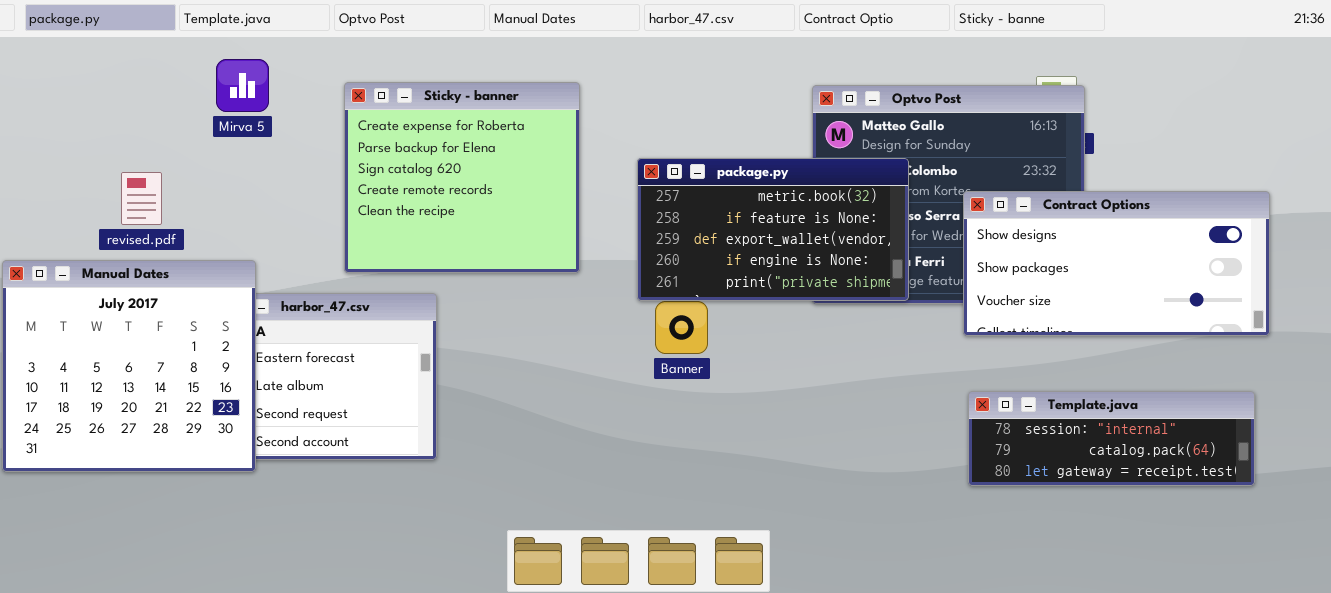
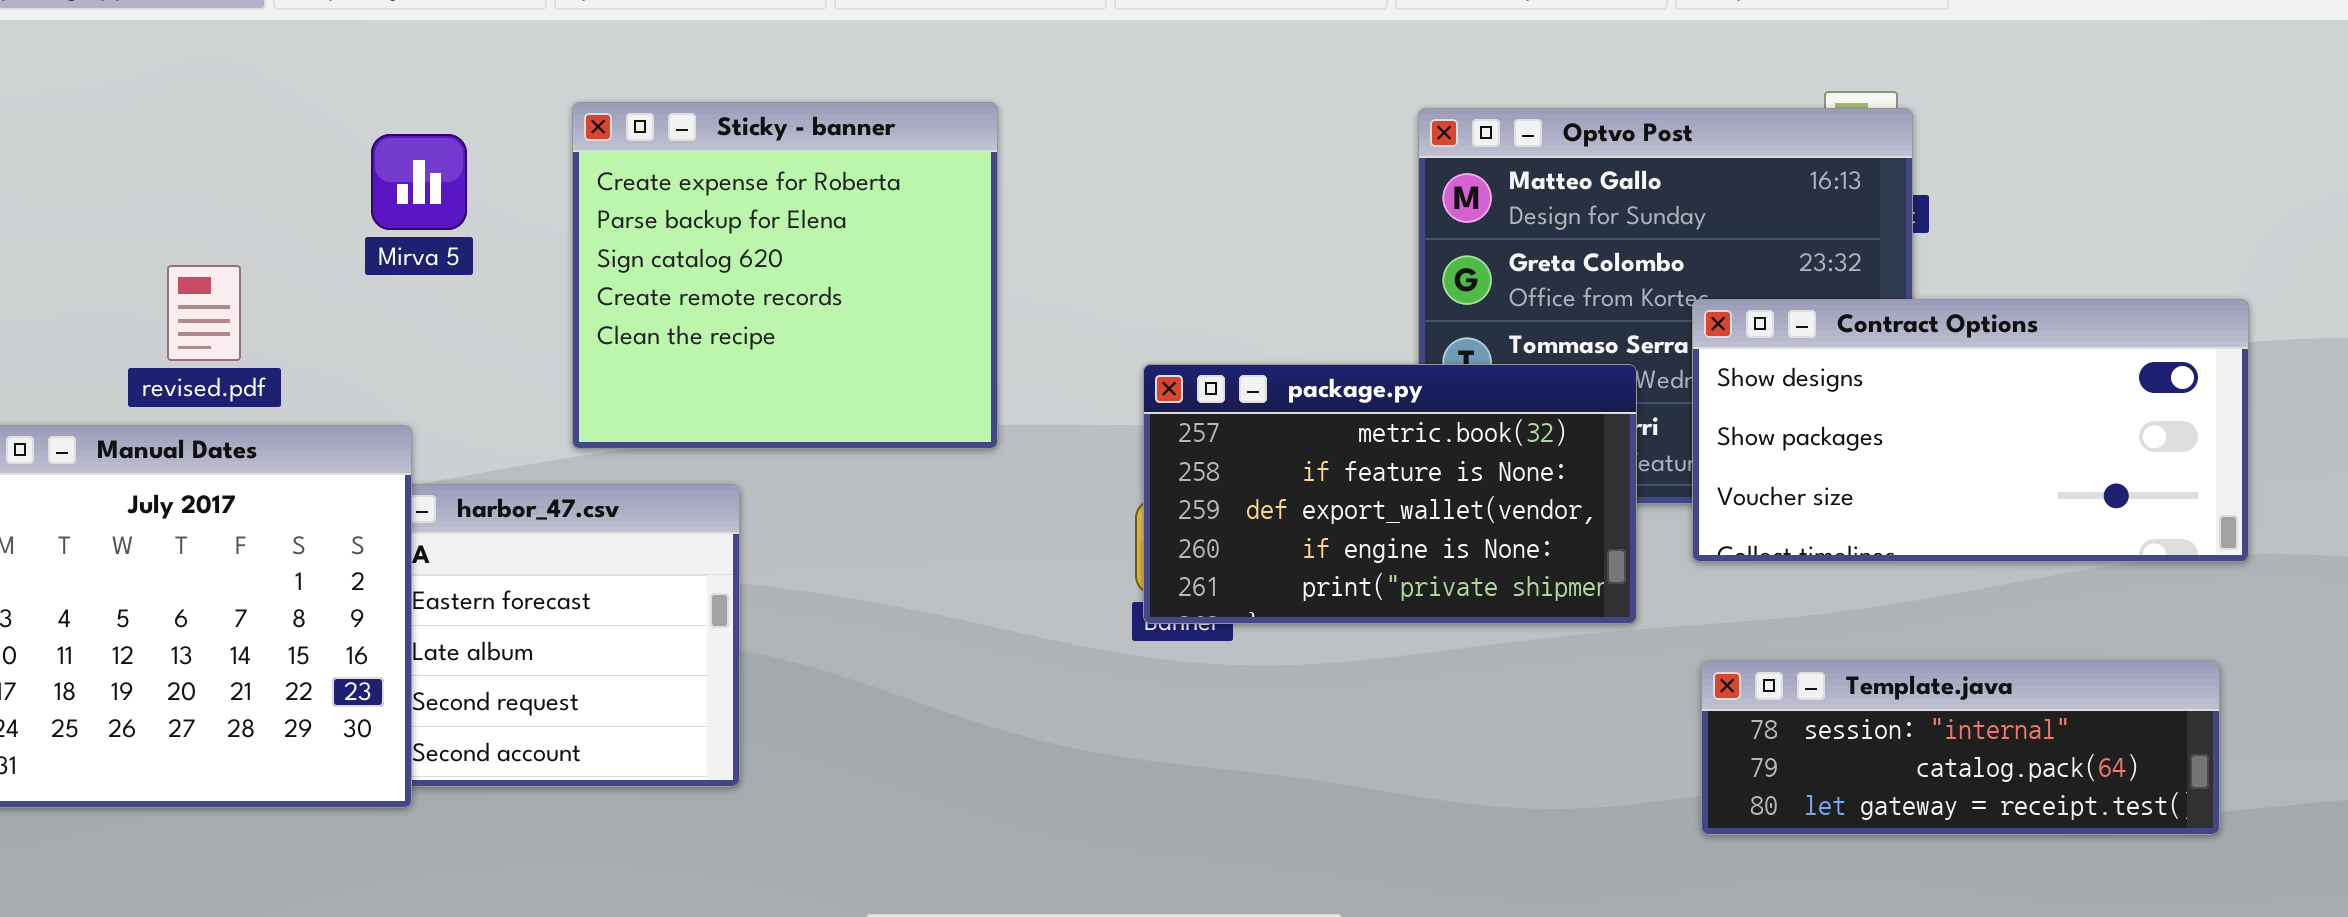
Mirva 5: [216,59,269,112] -> [371,134,467,230], moved
package.py: [637,158,909,301] -> [1143,364,1637,624], moved

